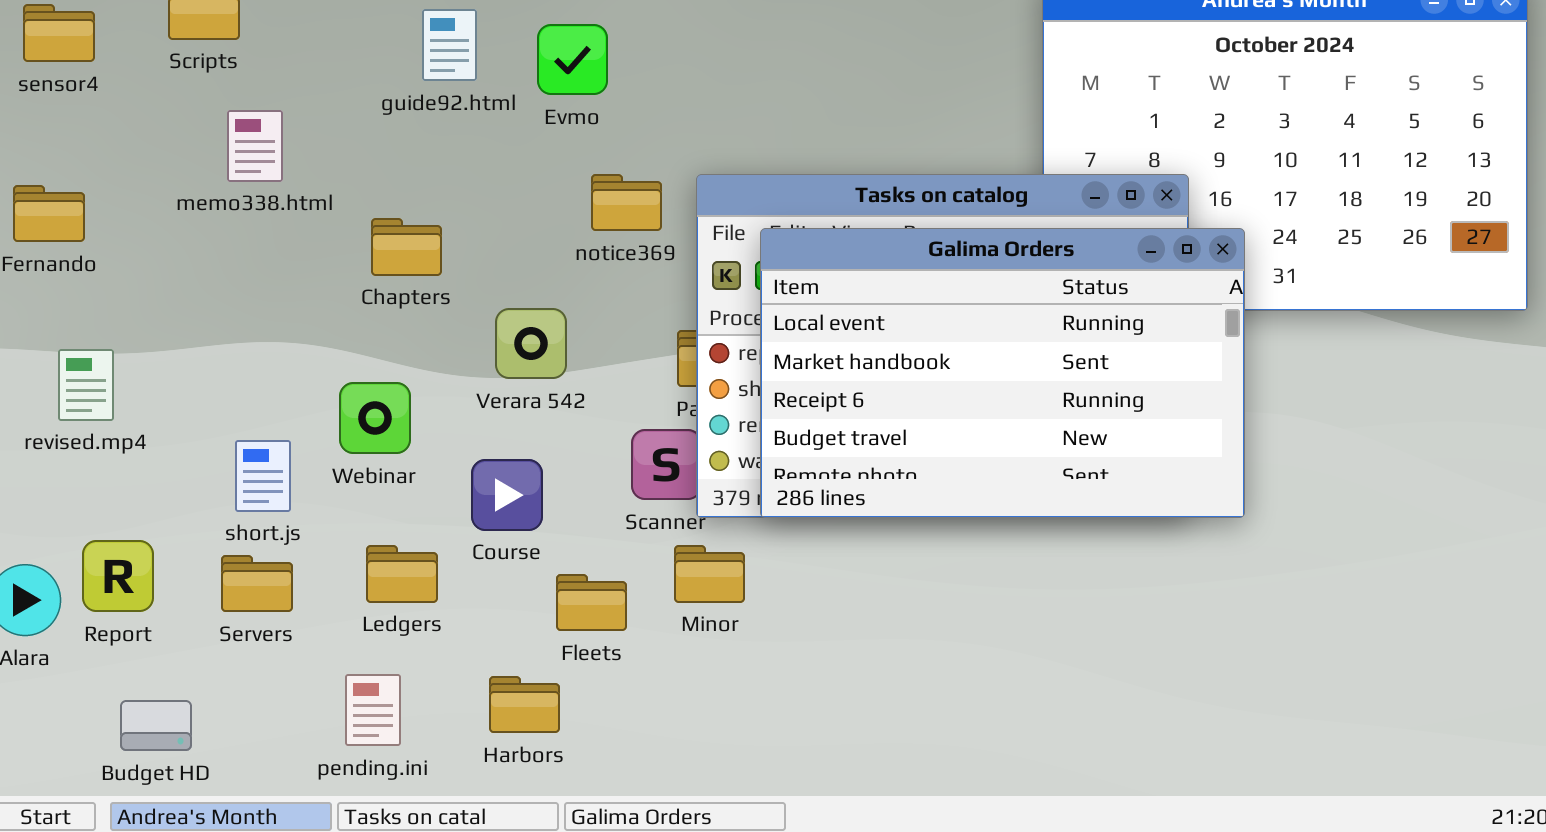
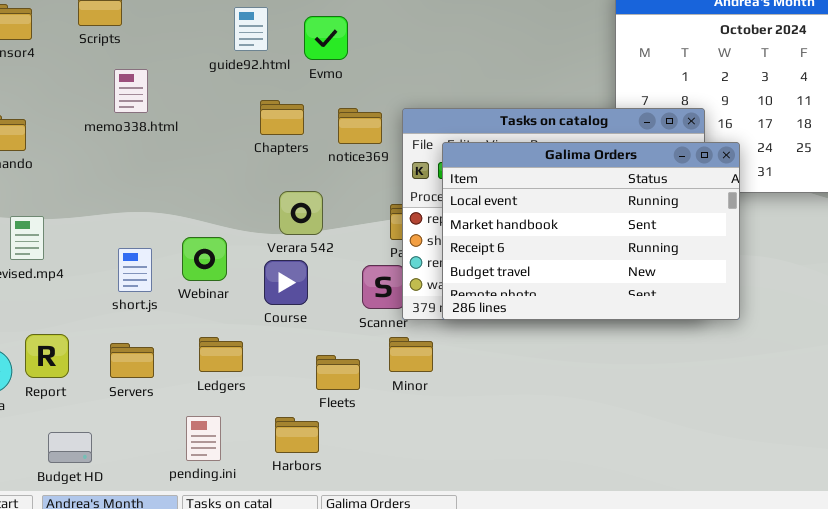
Chapters: [371,218,442,276] -> [260,100,304,135], moved
short.js: [235,440,291,512] -> [118,248,152,292], moved
Course: [471,459,543,531] -> [264,260,308,305], moved

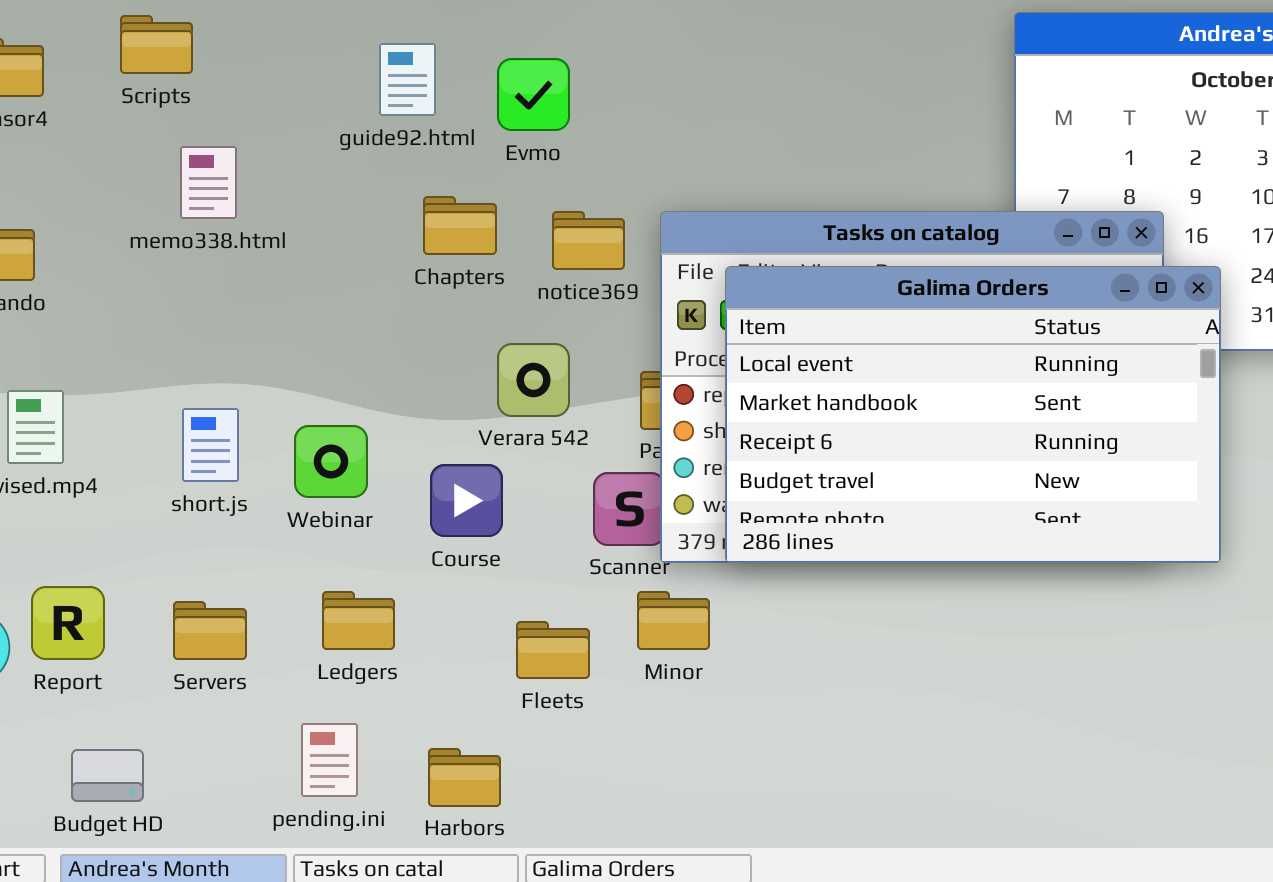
Verara 542: [279,191,323,235] -> [497,343,570,417], moved
short.js: [118,248,152,292] -> [182,408,239,482], moved
Harbors: [275,417,319,453] -> [428,748,501,807], moved

